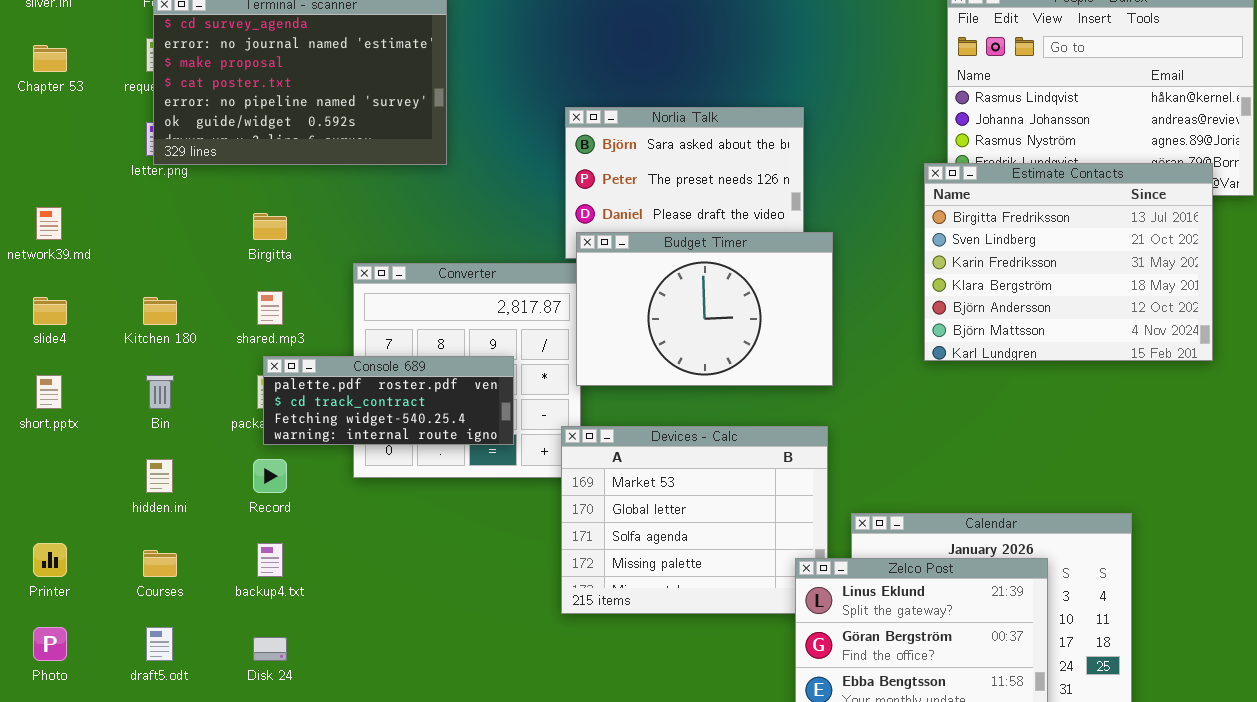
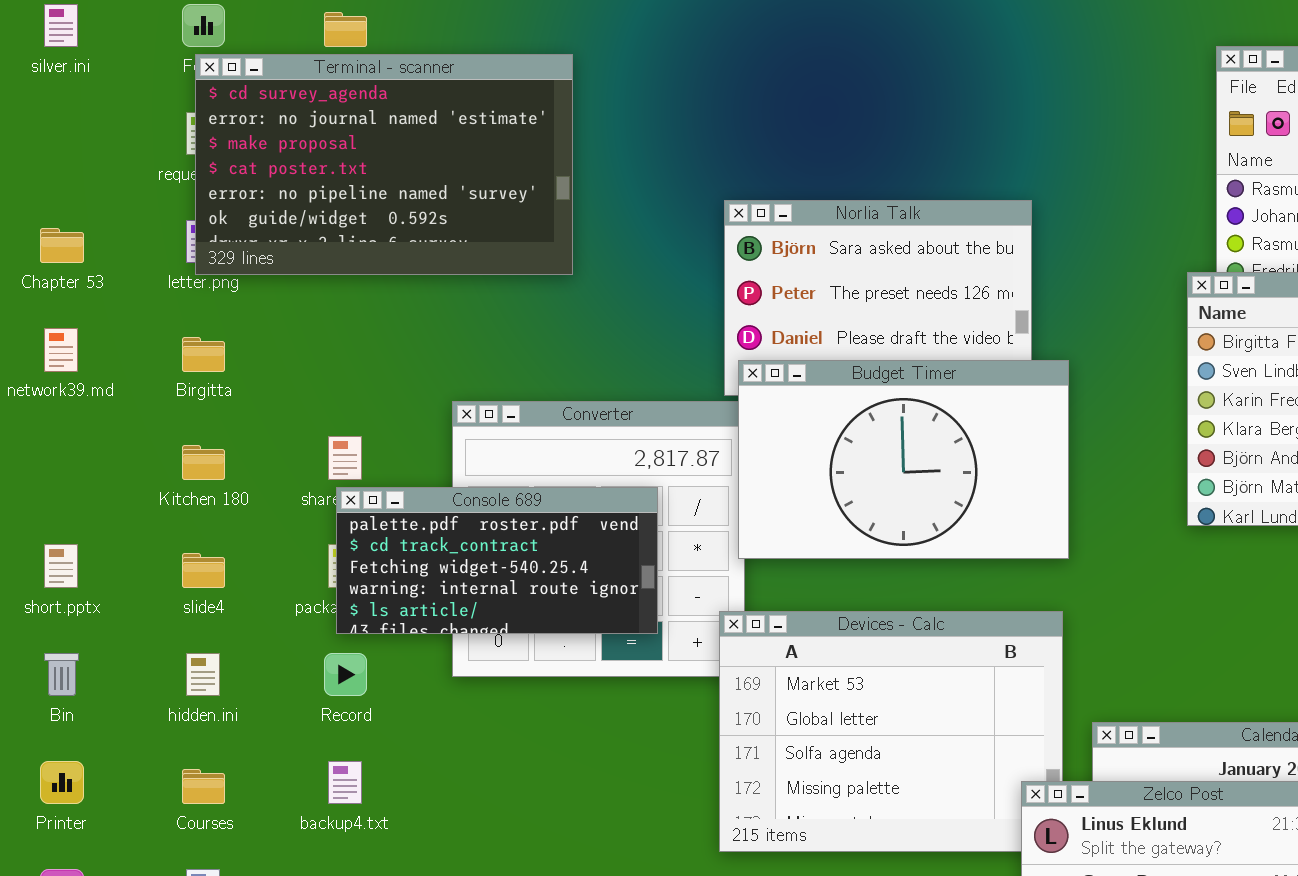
Chapter 53: [33,45,67,72] -> [40,228,84,263], moved
Birgitta: [253,213,287,240] -> [182,337,225,372], moved
slide4: [33,297,67,325] -> [182,553,225,588], moved
Console 689: [263,356,514,445] -> [336,487,658,634], resized
Bin: [146,375,174,409] -> [44,653,79,696], moved

